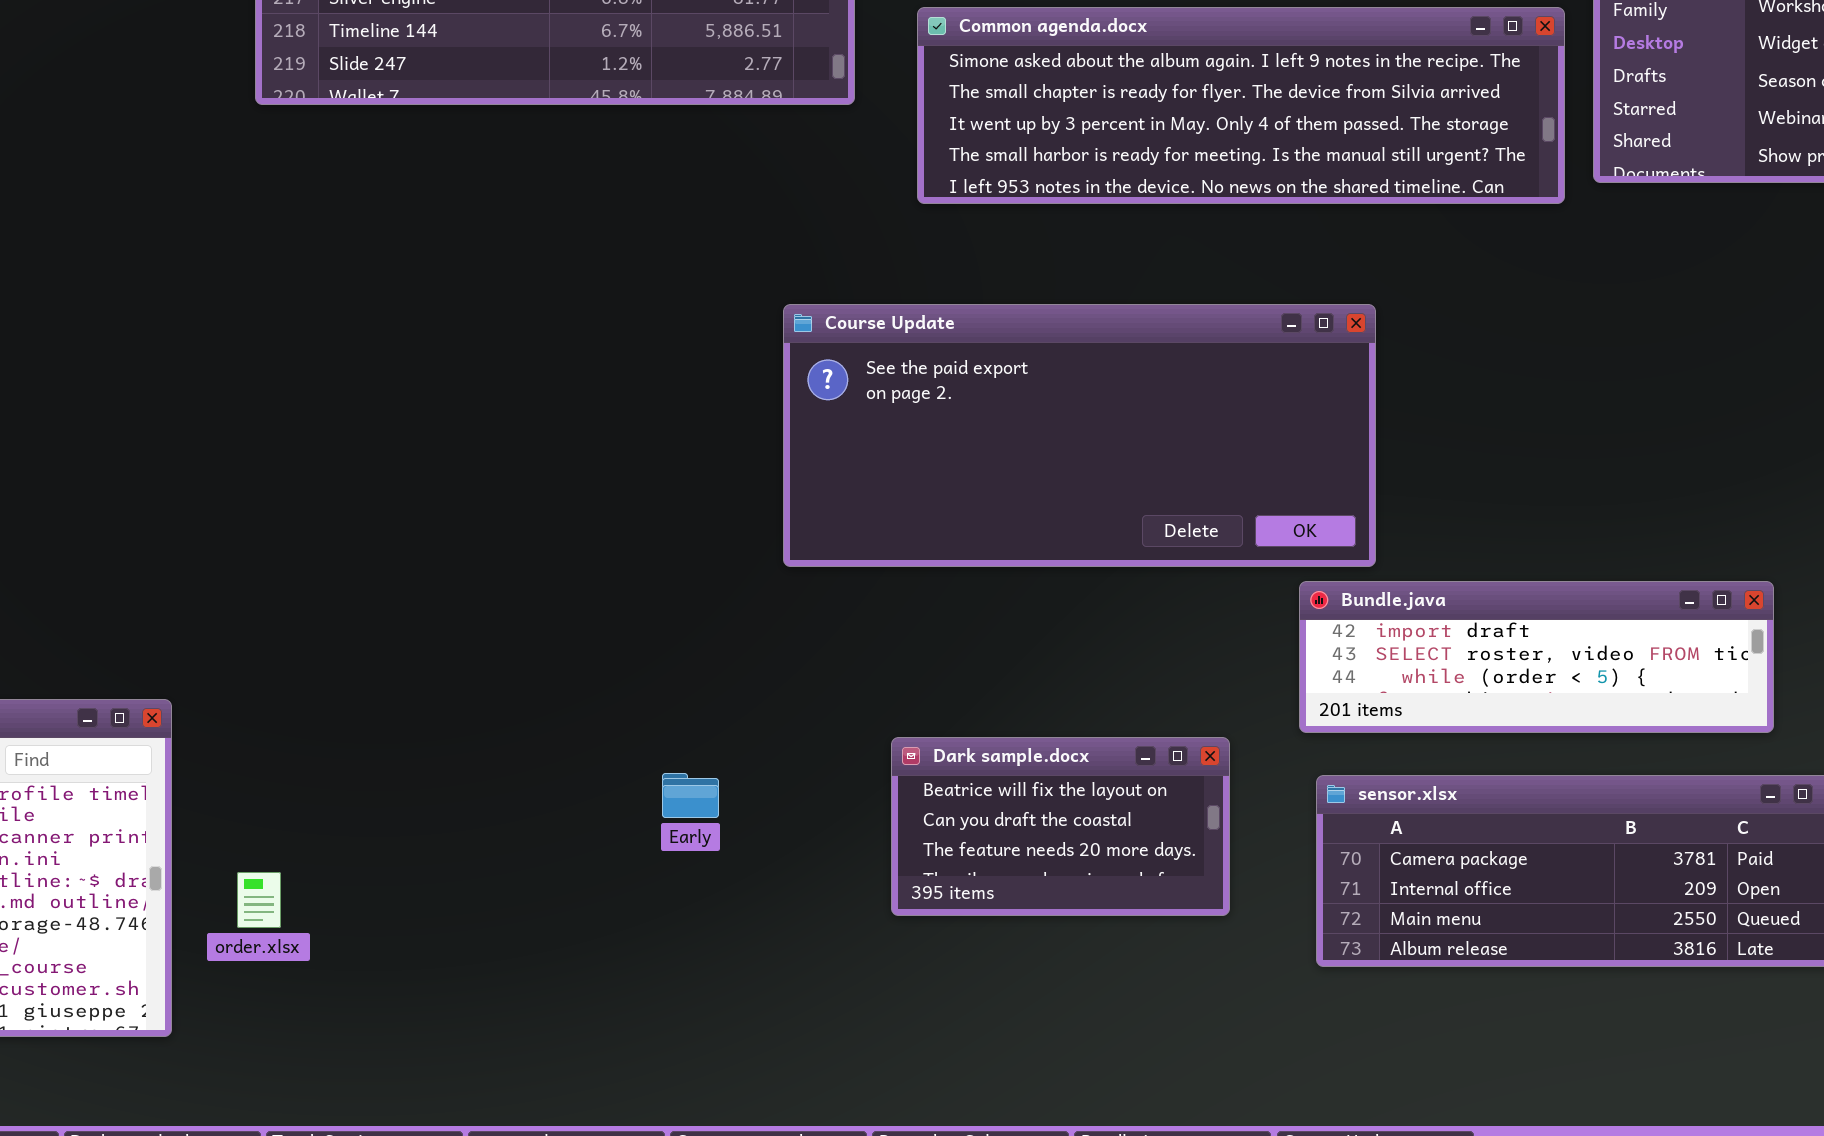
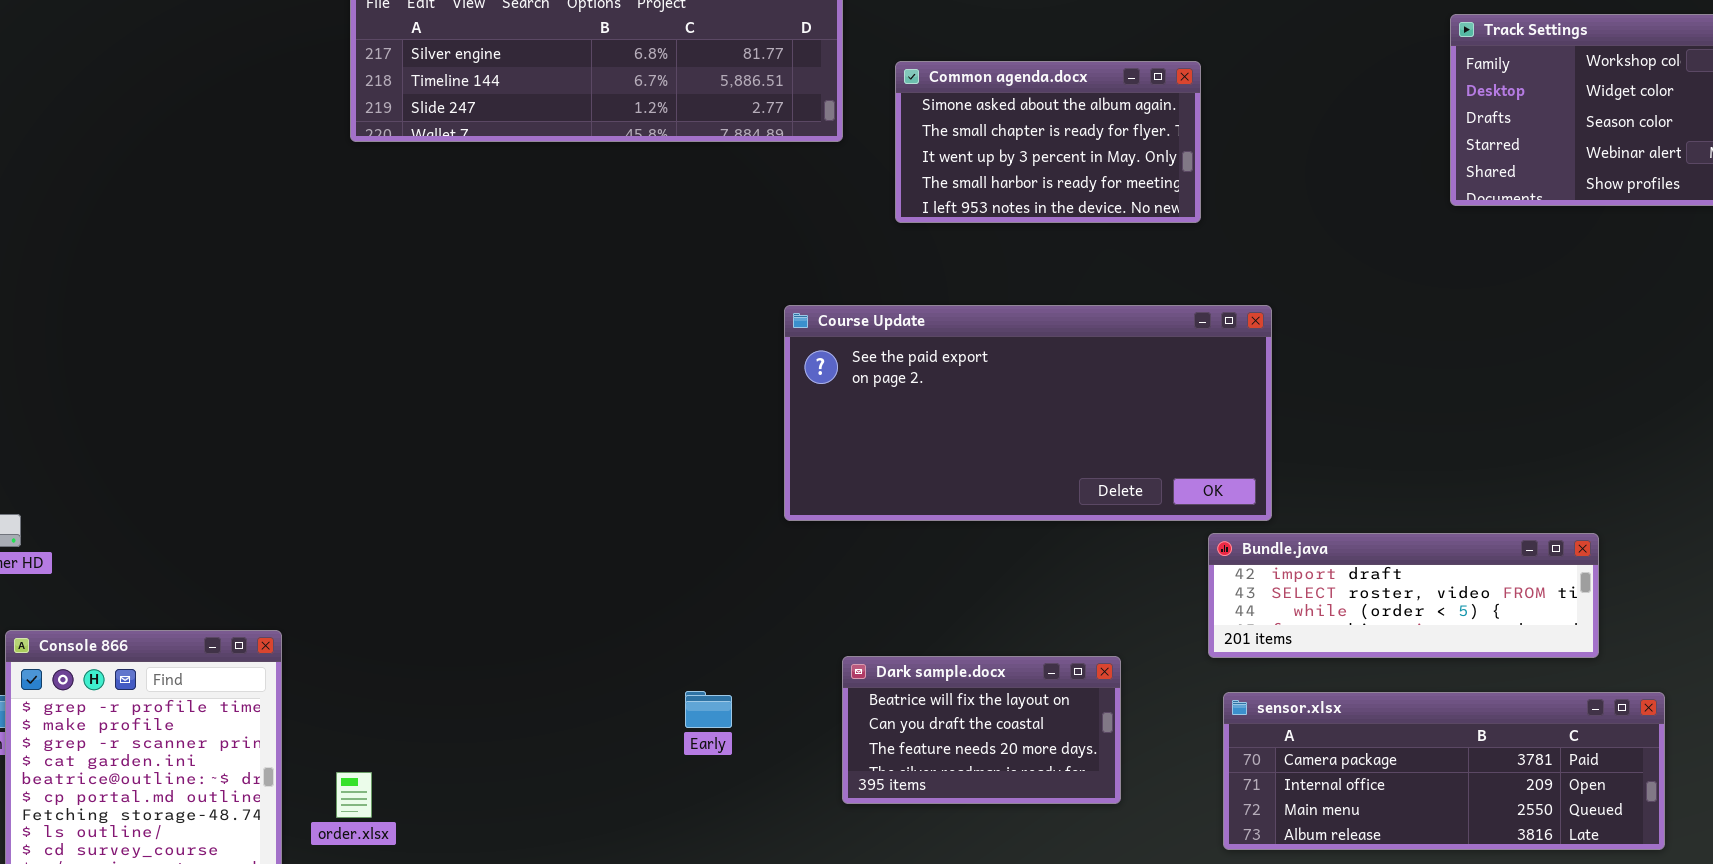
Common agenda.docx: [917,7,1565,204] -> [895,61,1201,223], resized
Dark sample.docx: [891,737,1230,916] -> [842,656,1121,804], moved

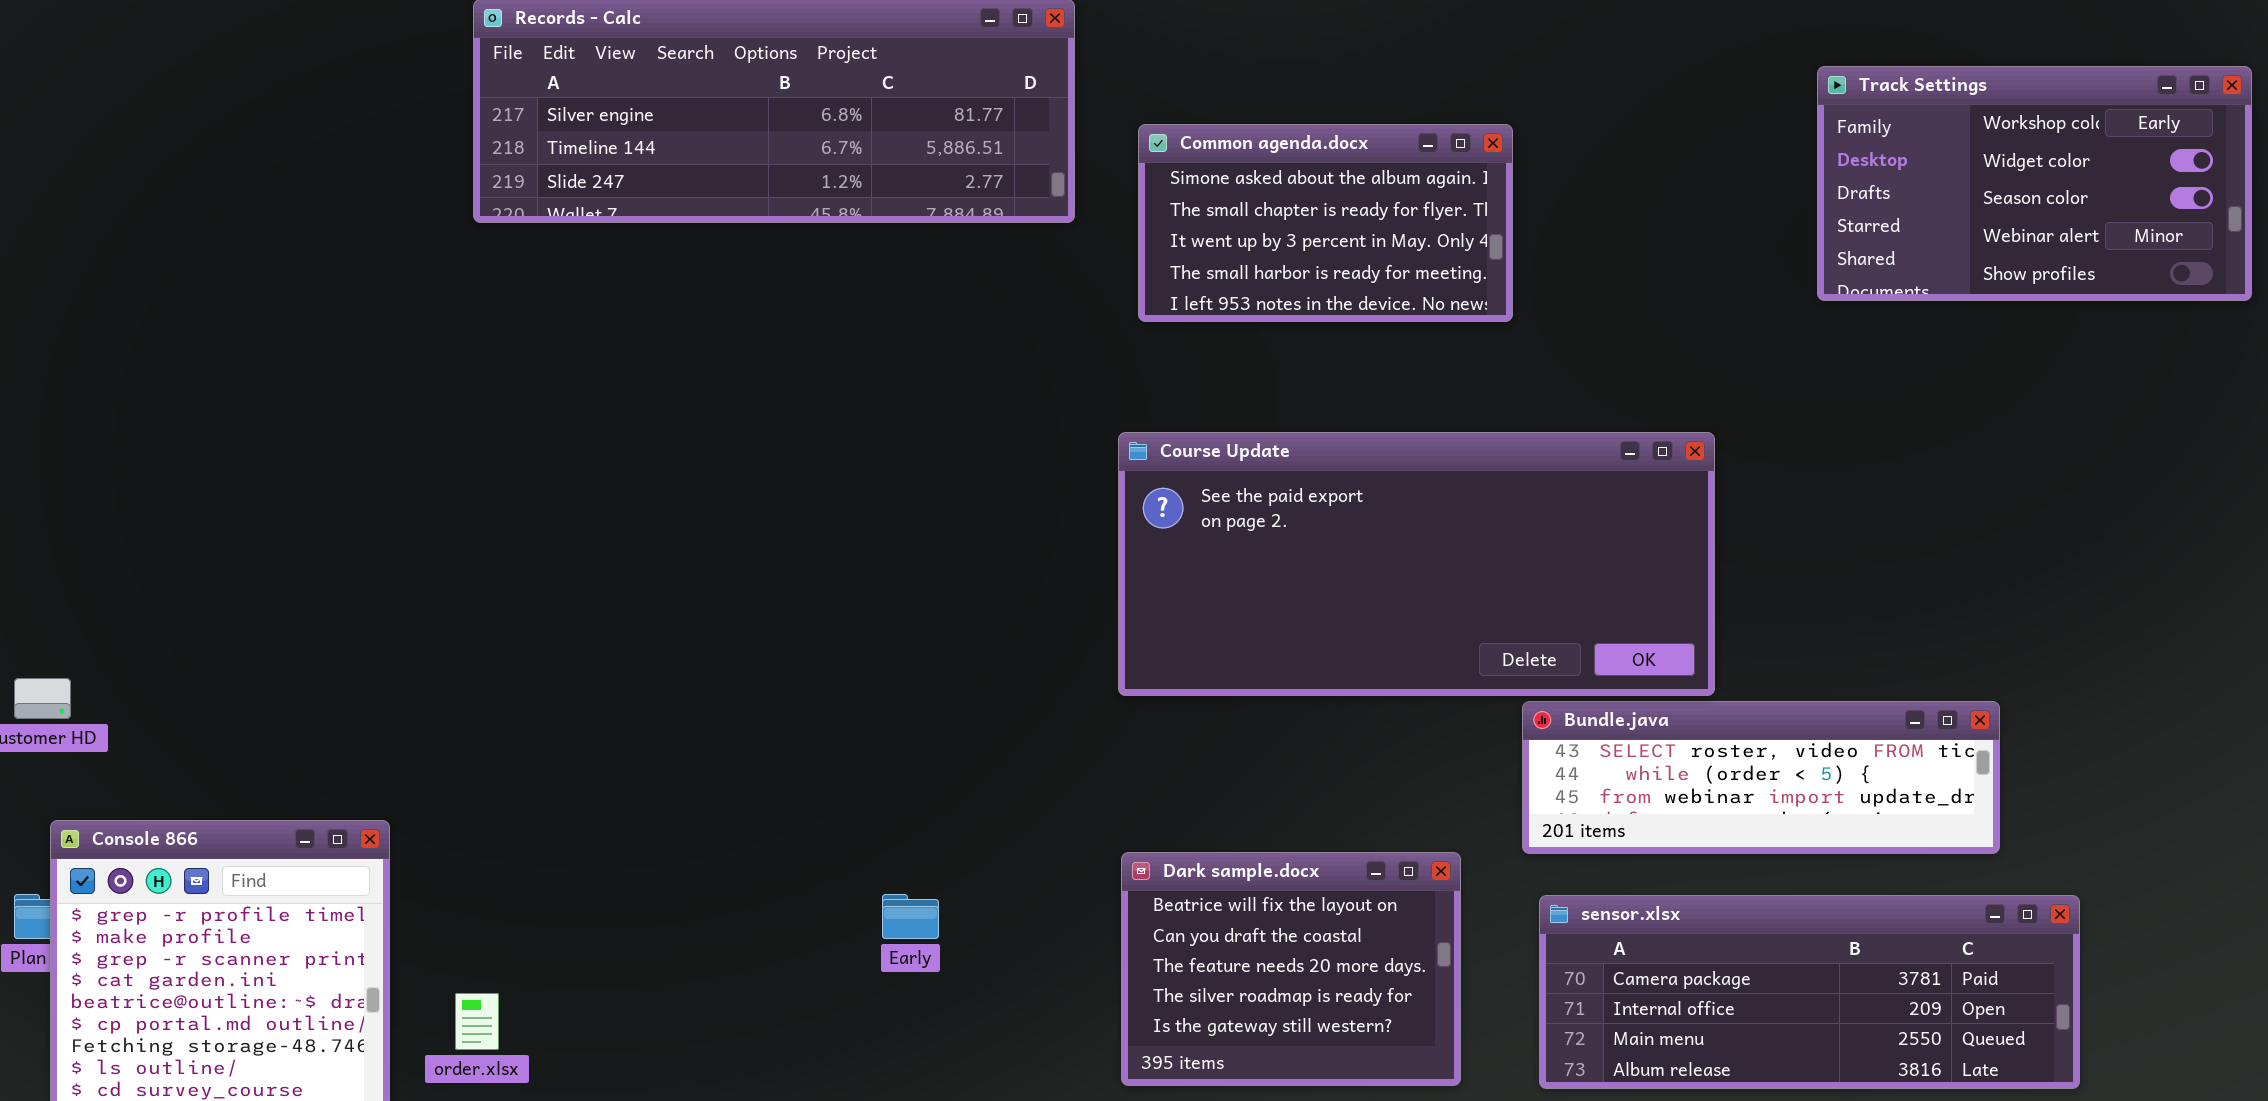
Course Update: [784,305,1272,521] -> [1118,432,1715,696], moved
Bundle.java: [1208,533,1599,658] -> [1522,701,2000,854], scrolled down 1 row
Dark sample.docx: [842,656,1121,804] -> [1121,852,1461,1086], moved, resized

